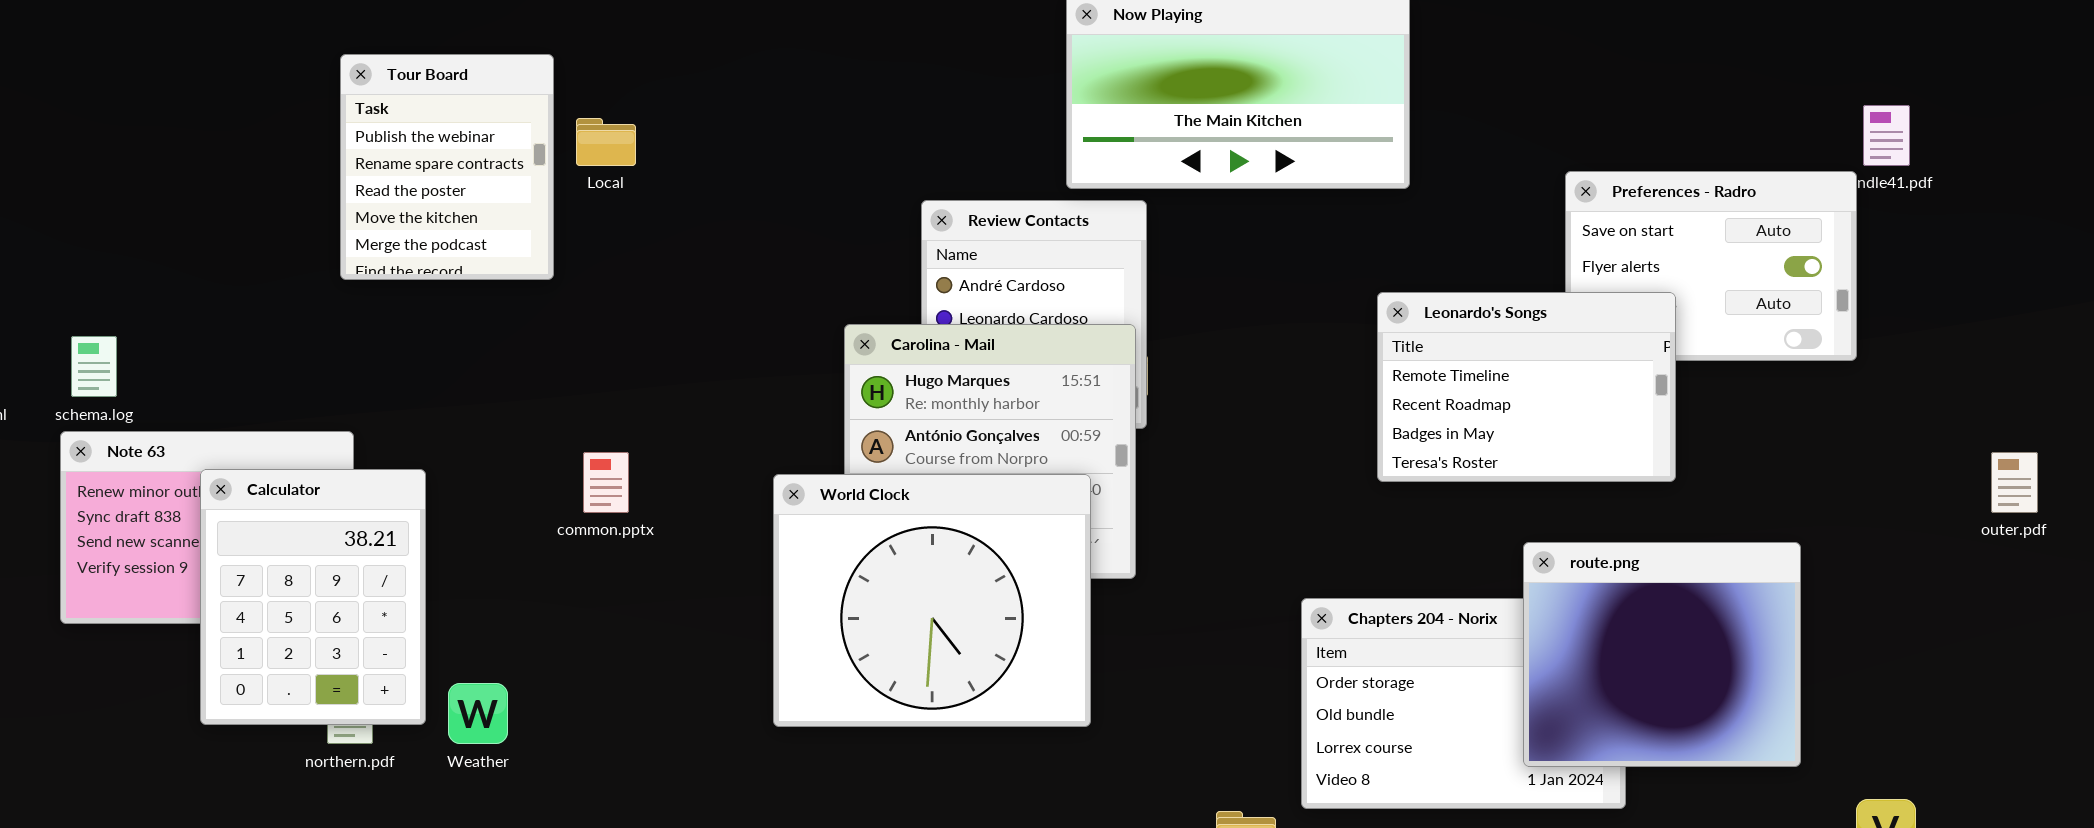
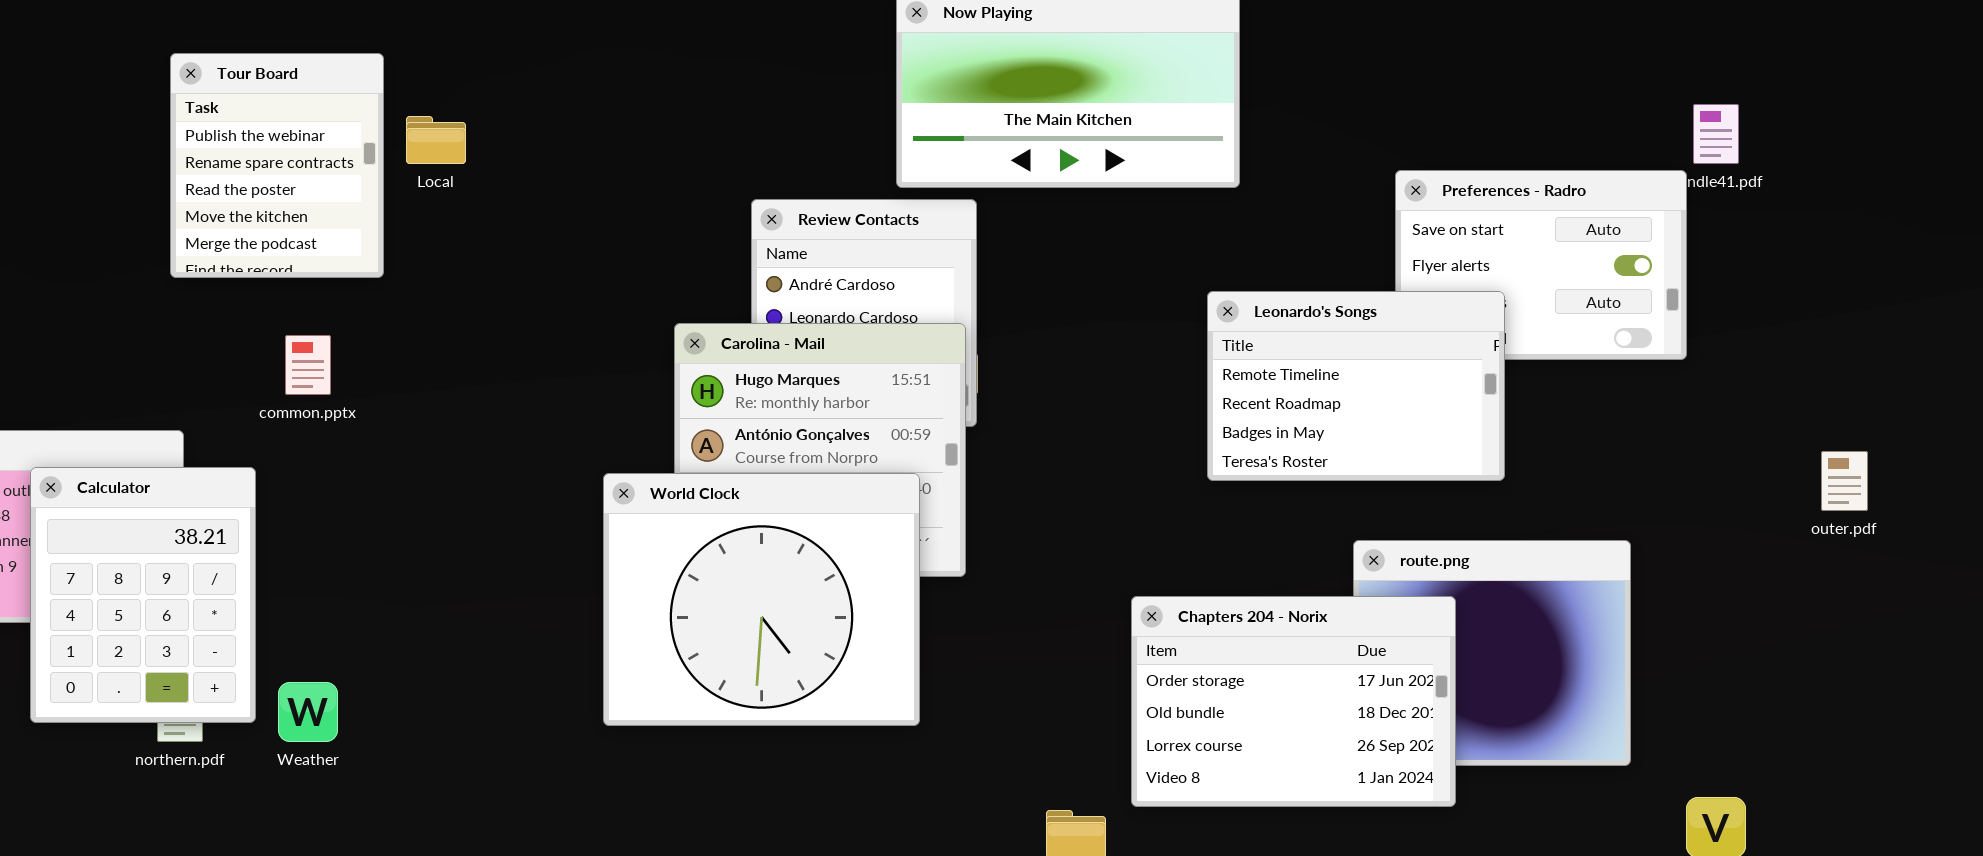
common.pptx: [583,452,629,513] -> [285,335,331,395], moved
Chapters 204 - Norix: [1301,598,1626,809] -> [1131,596,1456,807], raised

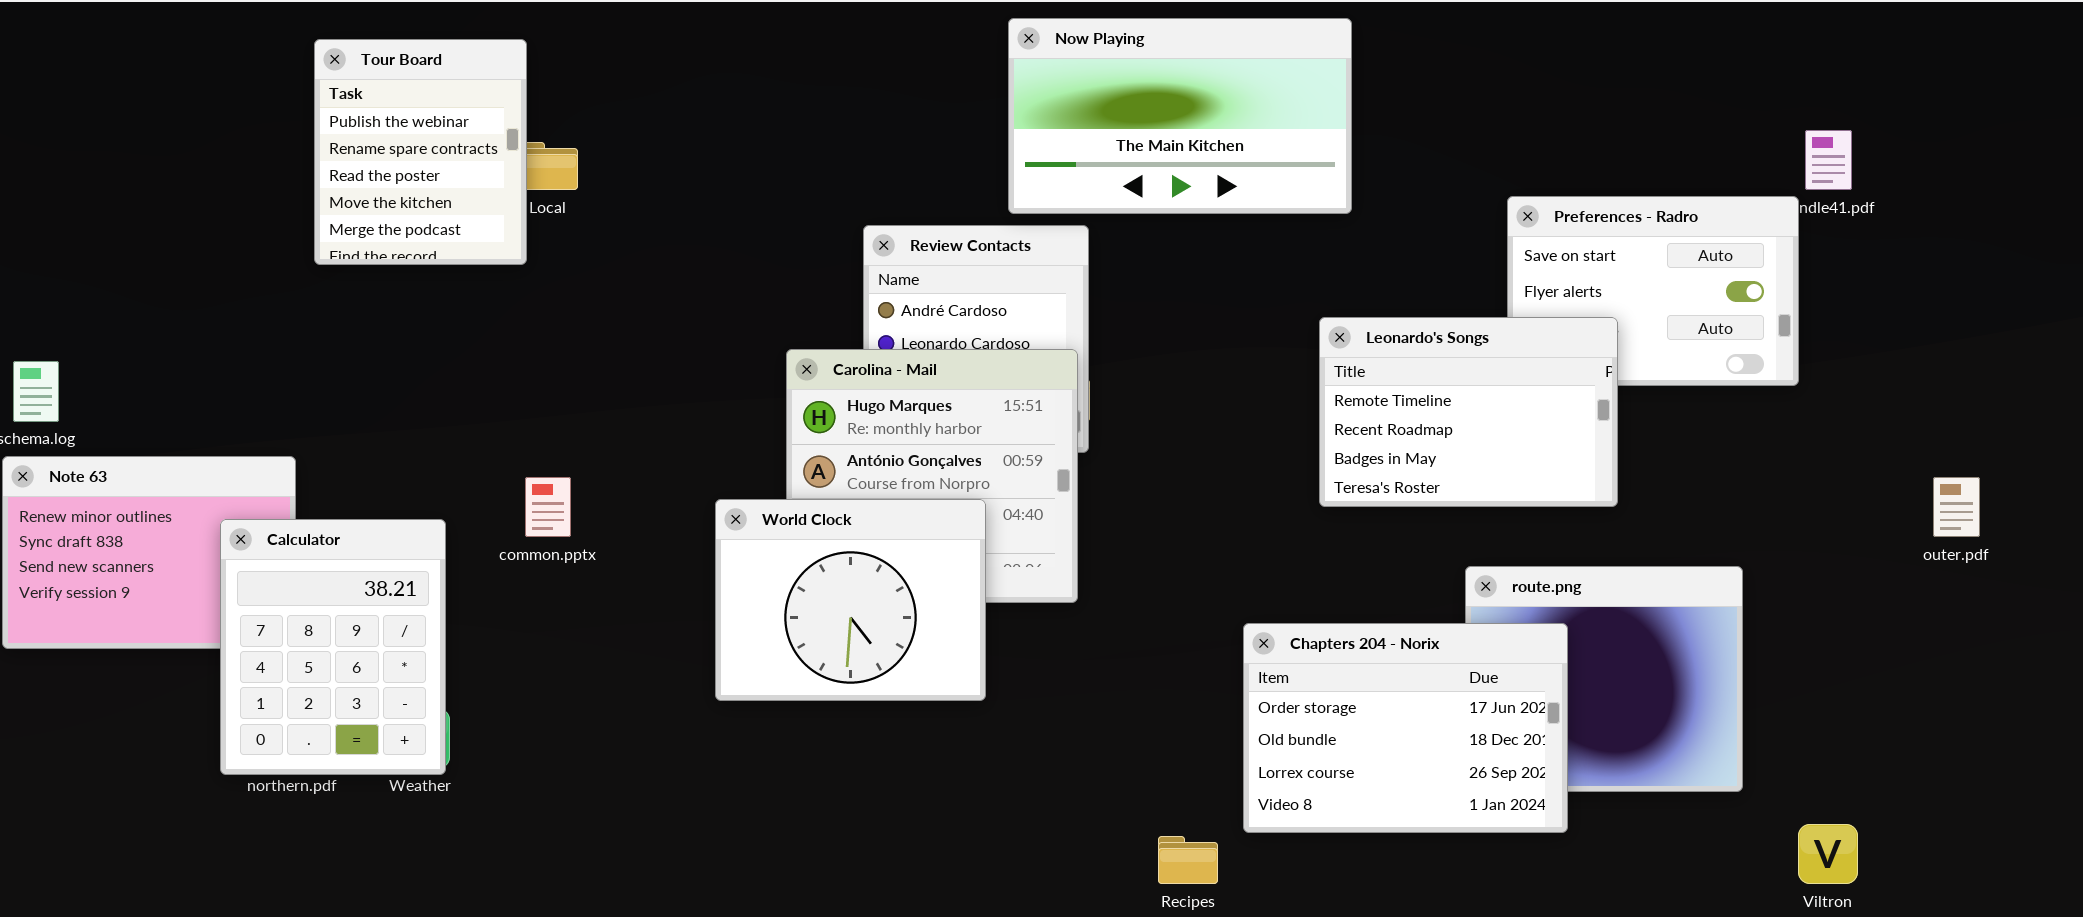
Tour Board: [170,53,384,278] -> [314,39,527,265], moved
common.pptx: [285,335,331,395] -> [525,477,571,537], moved
Calculator: [30,467,256,723] -> [220,519,446,775], moved
World Clock: [603,473,920,726] -> [715,499,986,701], resized

